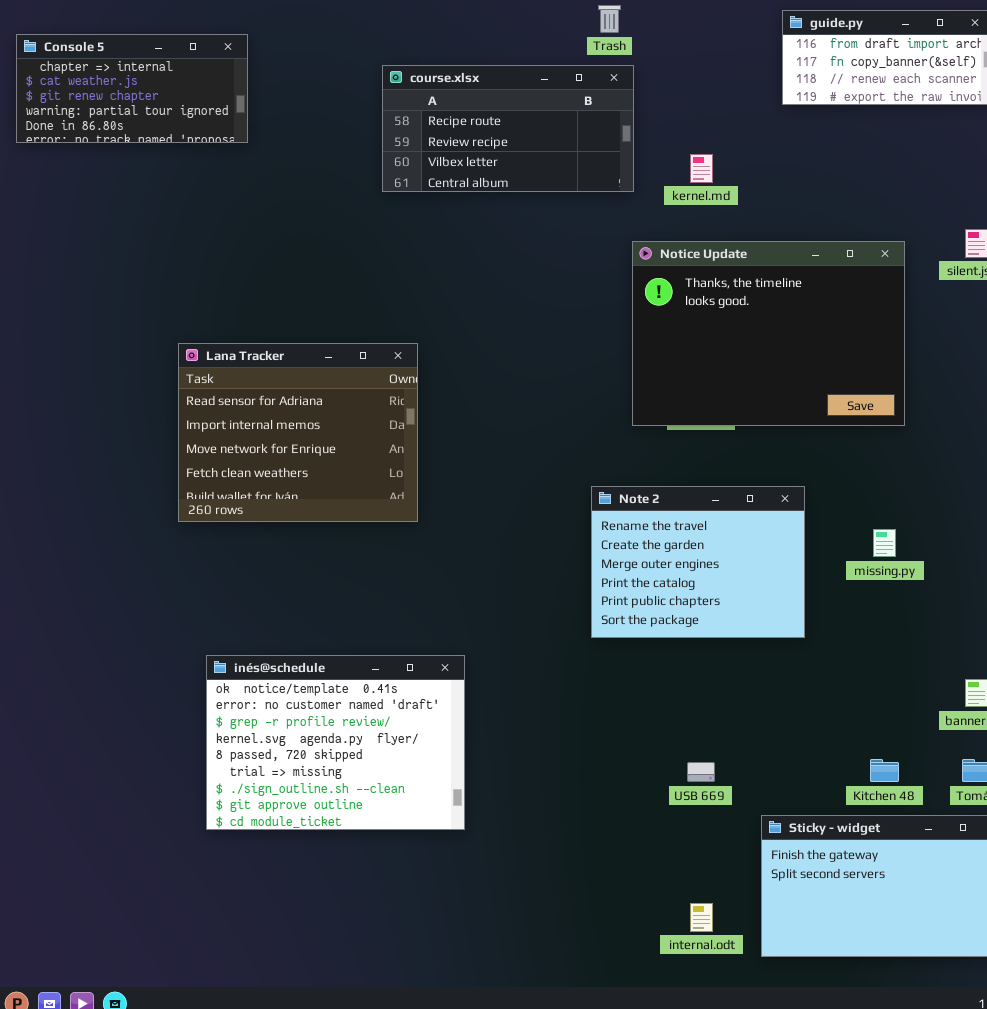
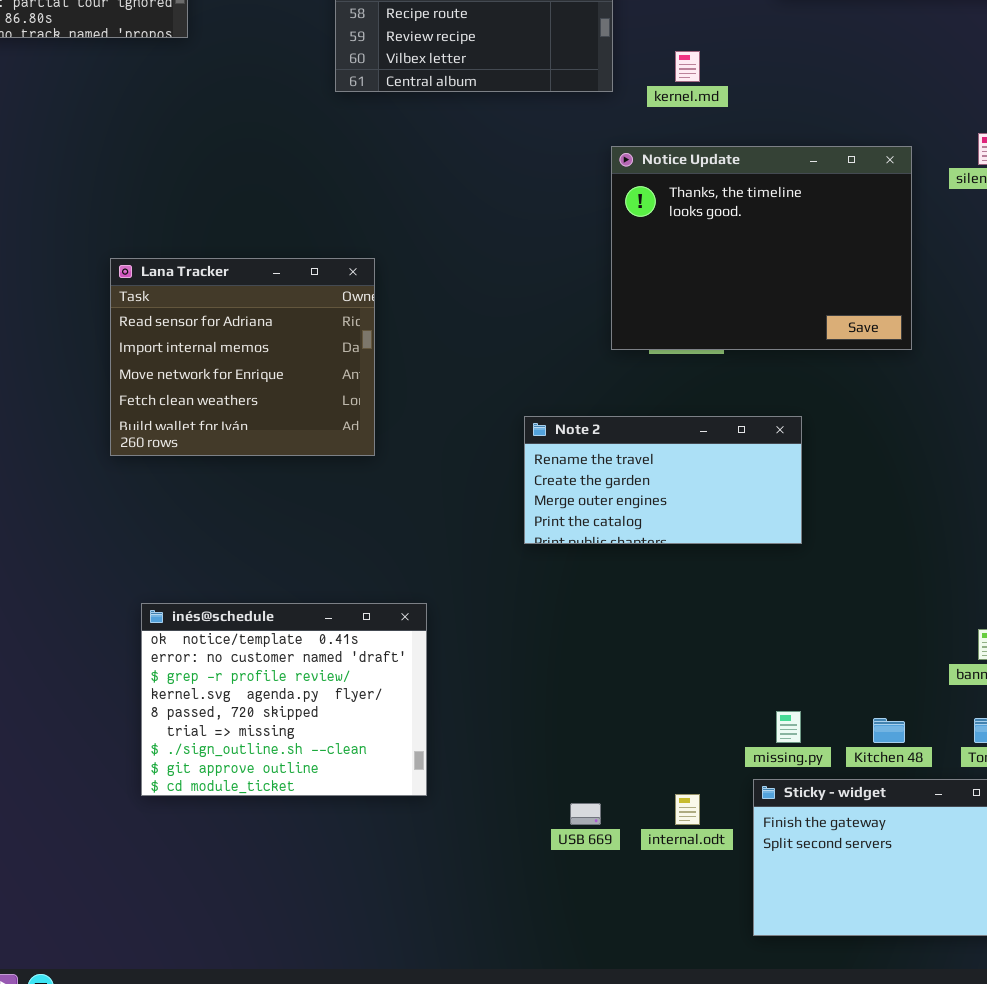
Note 2: [591,486,805,638] -> [524,416,802,544], resized
missing.py: [873,529,896,557] -> [776,711,801,743], moved
USB 669: [687,762,715,782] -> [570,803,601,825], moved
internal.odt: [690,903,713,932] -> [675,794,700,825], moved

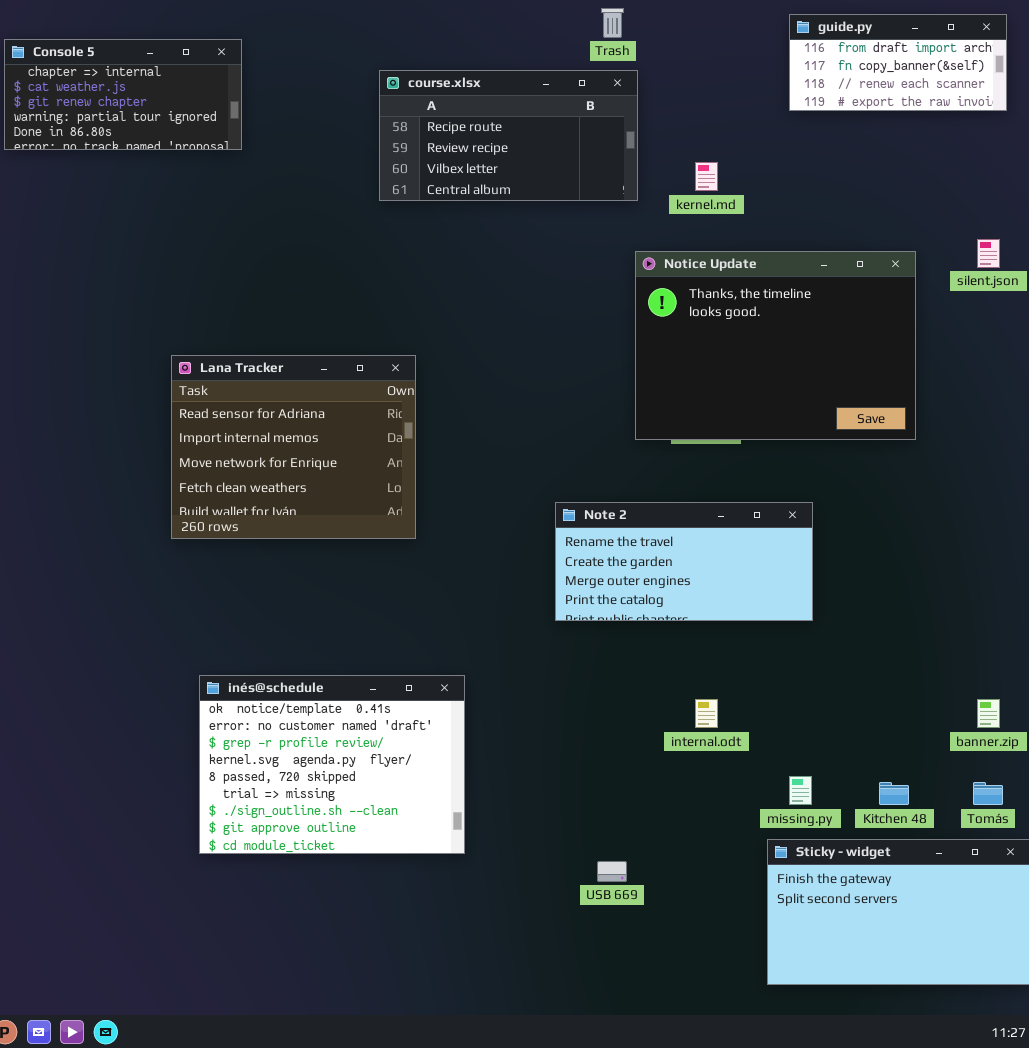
internal.odt: [675,794,700,825] -> [695,699,718,728], moved

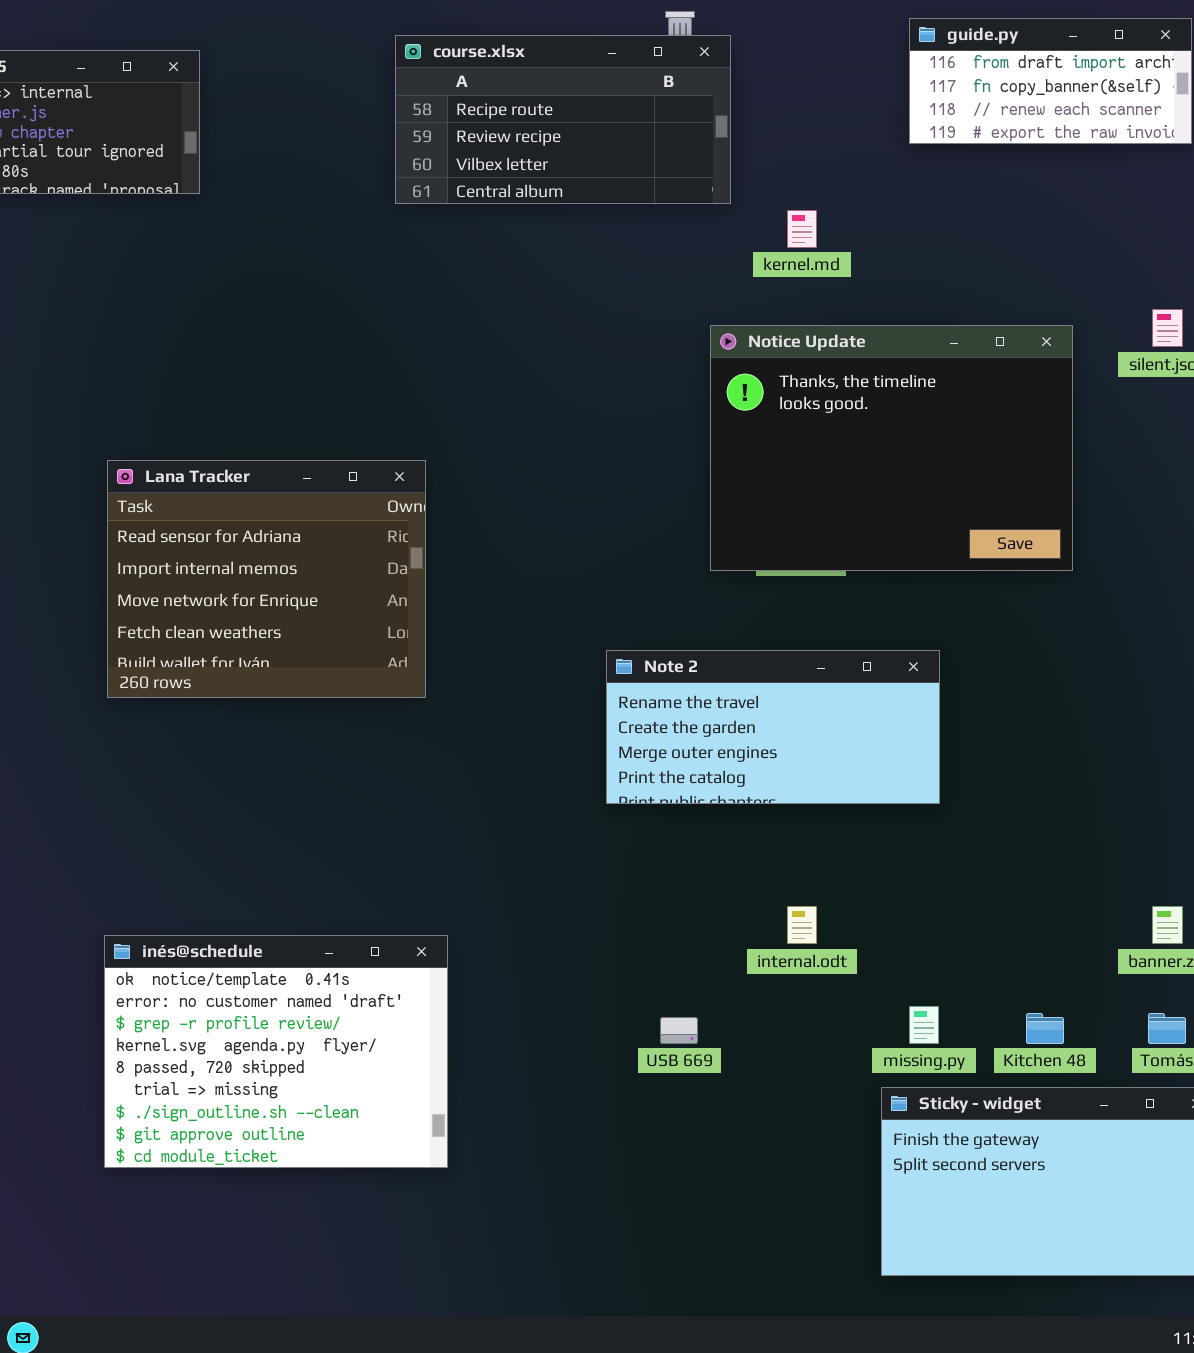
course.xlsx: [379,70,638,201] -> [395,35,731,204], moved
inés@schedule: [199,675,465,854] -> [104,935,448,1168], moved
USB 669: [597,861,627,882] -> [660,1017,698,1044], moved

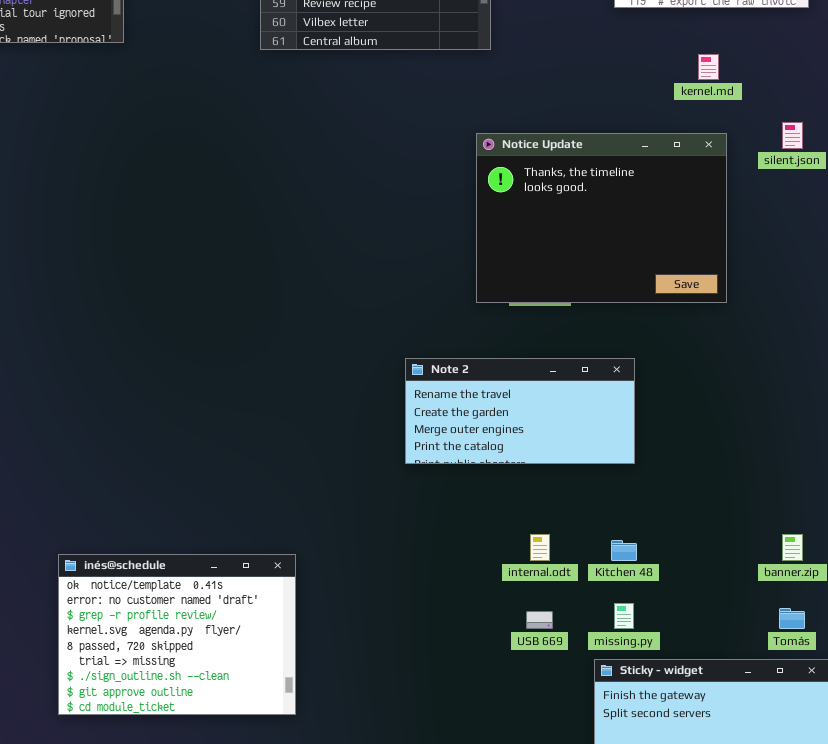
kernel.md: [787,210,817,248] -> [698,54,719,80], moved
Lana Tracker: [107,460,426,698] -> none, closed
Kitchen 48: [1026,1013,1064,1044] -> [611,540,637,561], moved
USB 669: [660,1017,698,1044] -> [526,611,553,629], moved

